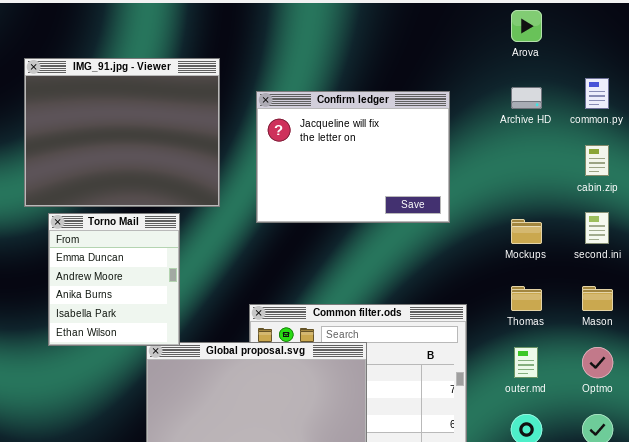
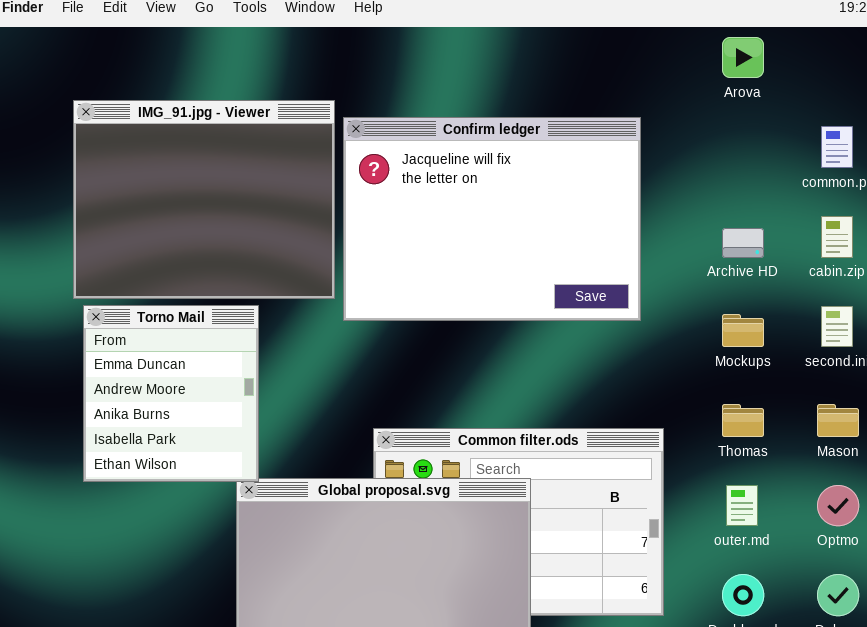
Archive HD: [511,87,542,109] -> [722,228,764,258], moved
Confirm ledger: [256,91,450,223] -> [343,117,641,321], resized
Torno Mail: [48,213,180,346] -> [83,305,259,482], moved

